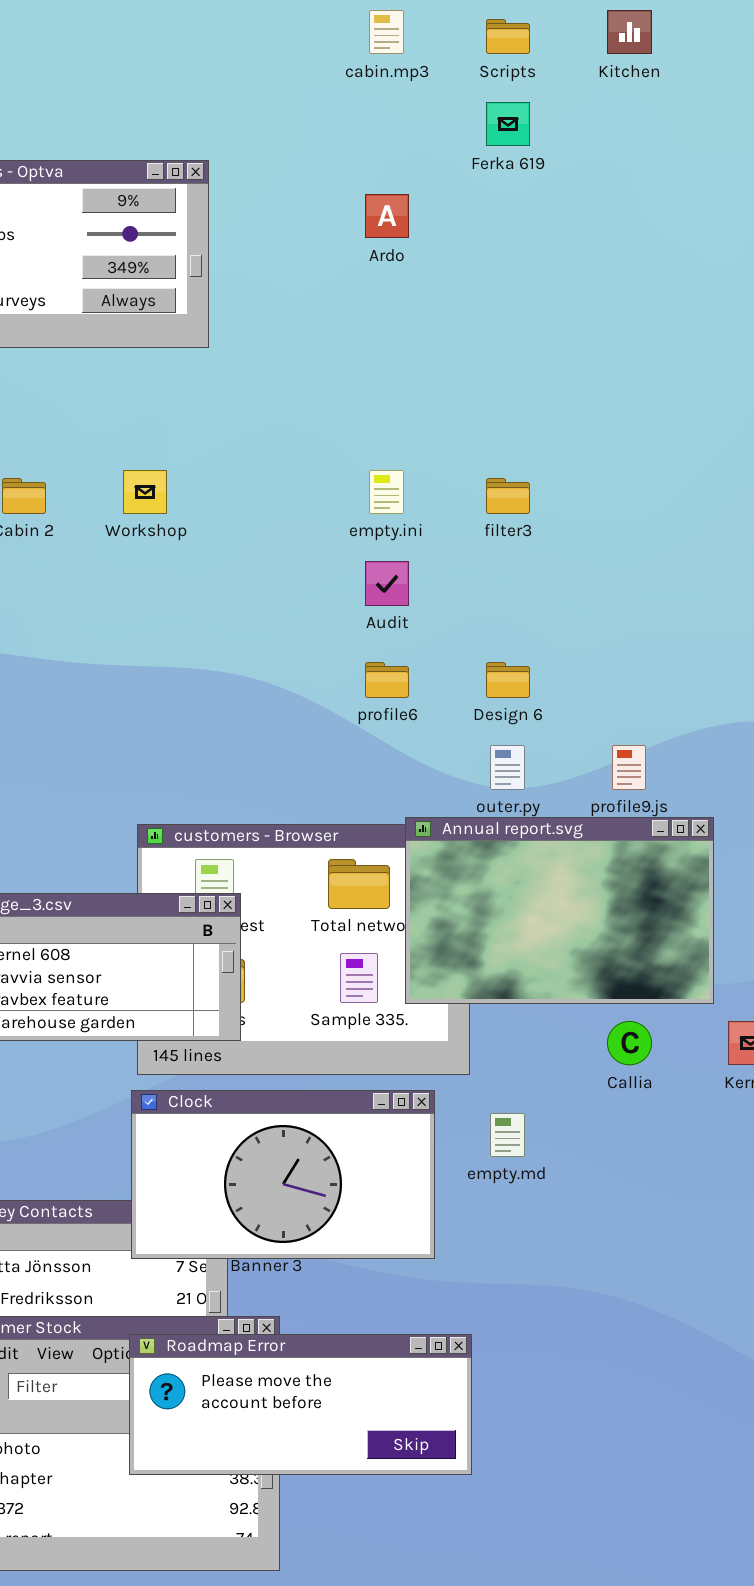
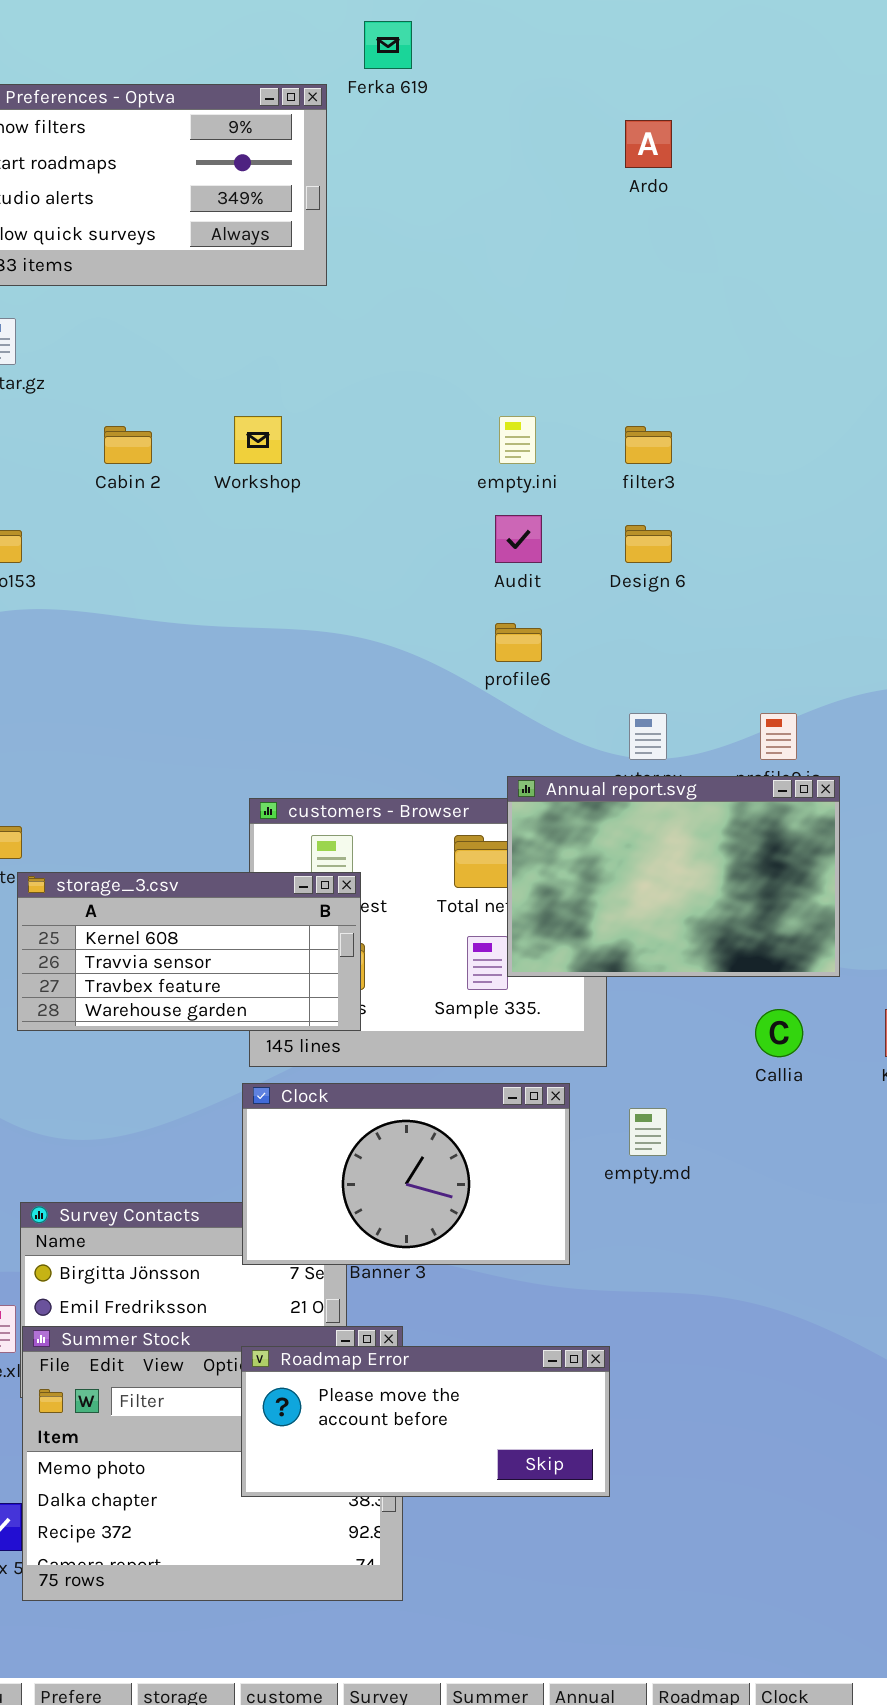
Ferka 619: [486,102,530,146] -> [364,21,412,69], moved
Ardo: [365,194,409,238] -> [625,120,672,168], moved
Design 6: [486,662,530,698] -> [625,525,672,563], moved
Annual report.svg: [405,817,714,1004] -> [507,776,840,977], moved

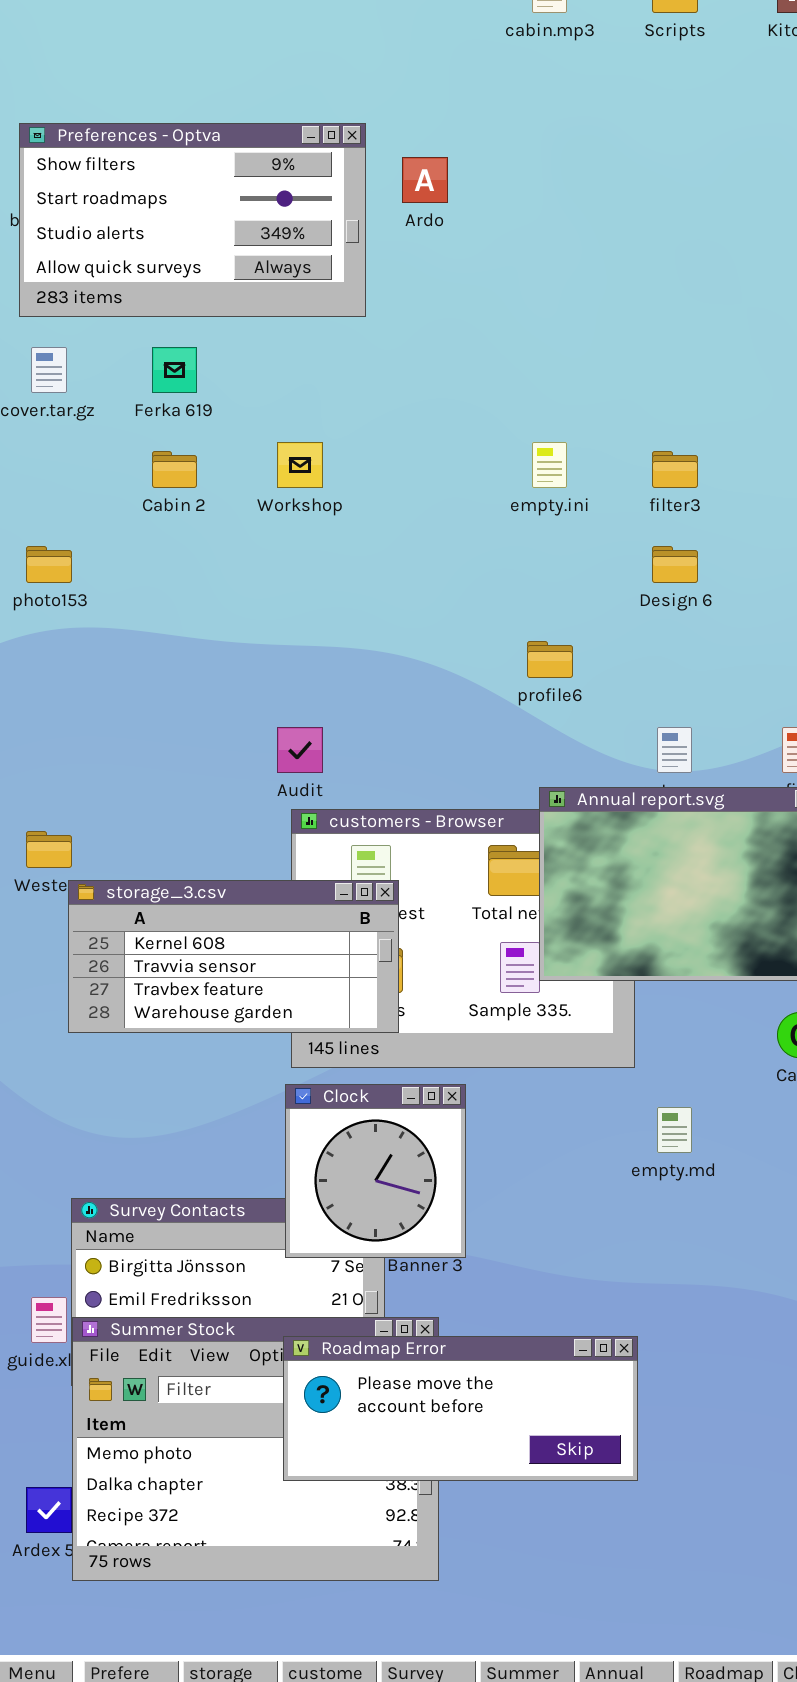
Ferka 619: [364,21,412,69] -> [152,347,197,393], moved
Ardo: [625,120,672,168] -> [402,157,448,203], moved
Audit: [495,515,542,563] -> [277,727,323,773], moved
Clock: [242,1083,570,1265] -> [285,1084,466,1258], resized

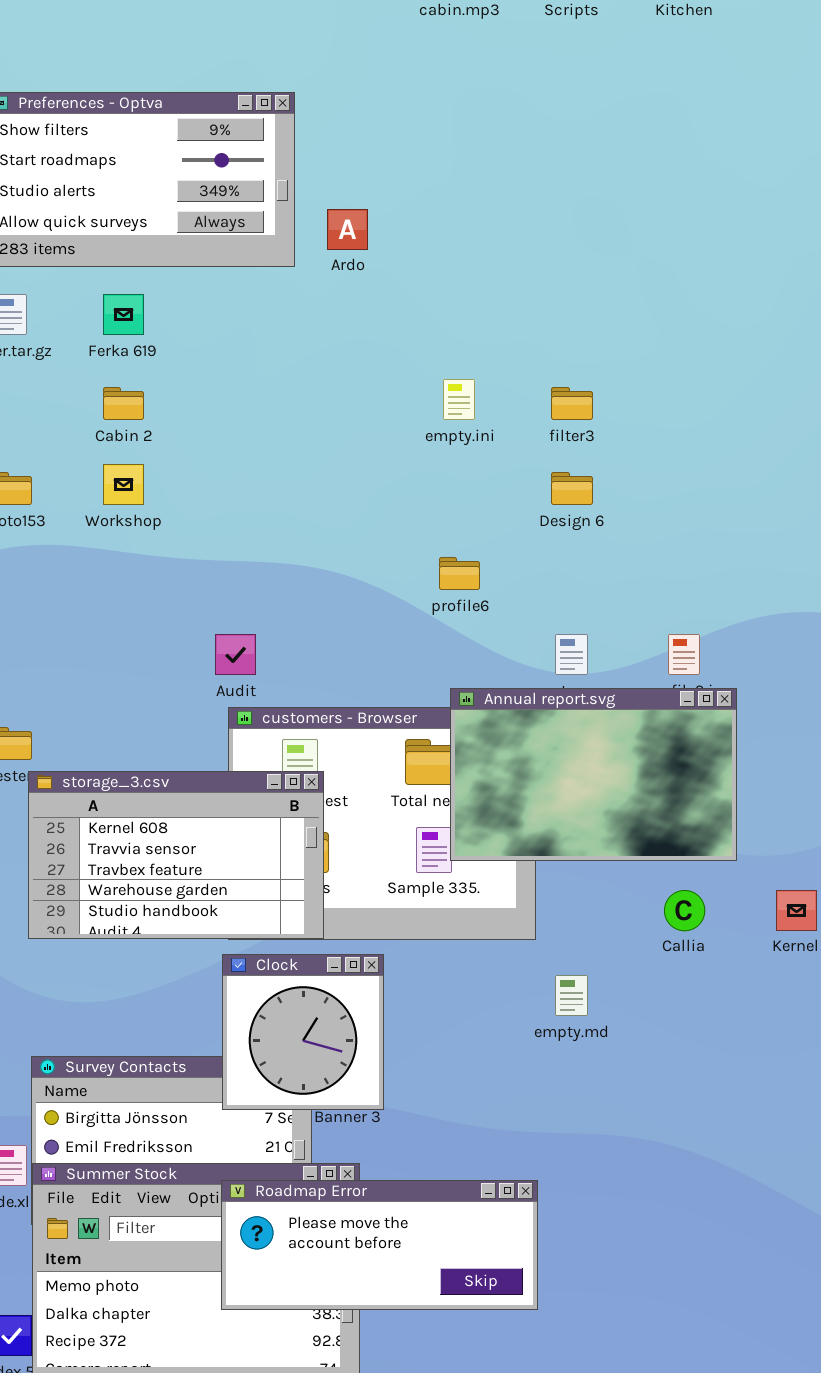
Ardo: [402,157,448,203] -> [327,209,368,250], moved
Workshop: [277,442,323,488] -> [103,464,144,505], moved
storage_3.csv: [68,880,399,1033] -> [28,771,324,939], resized

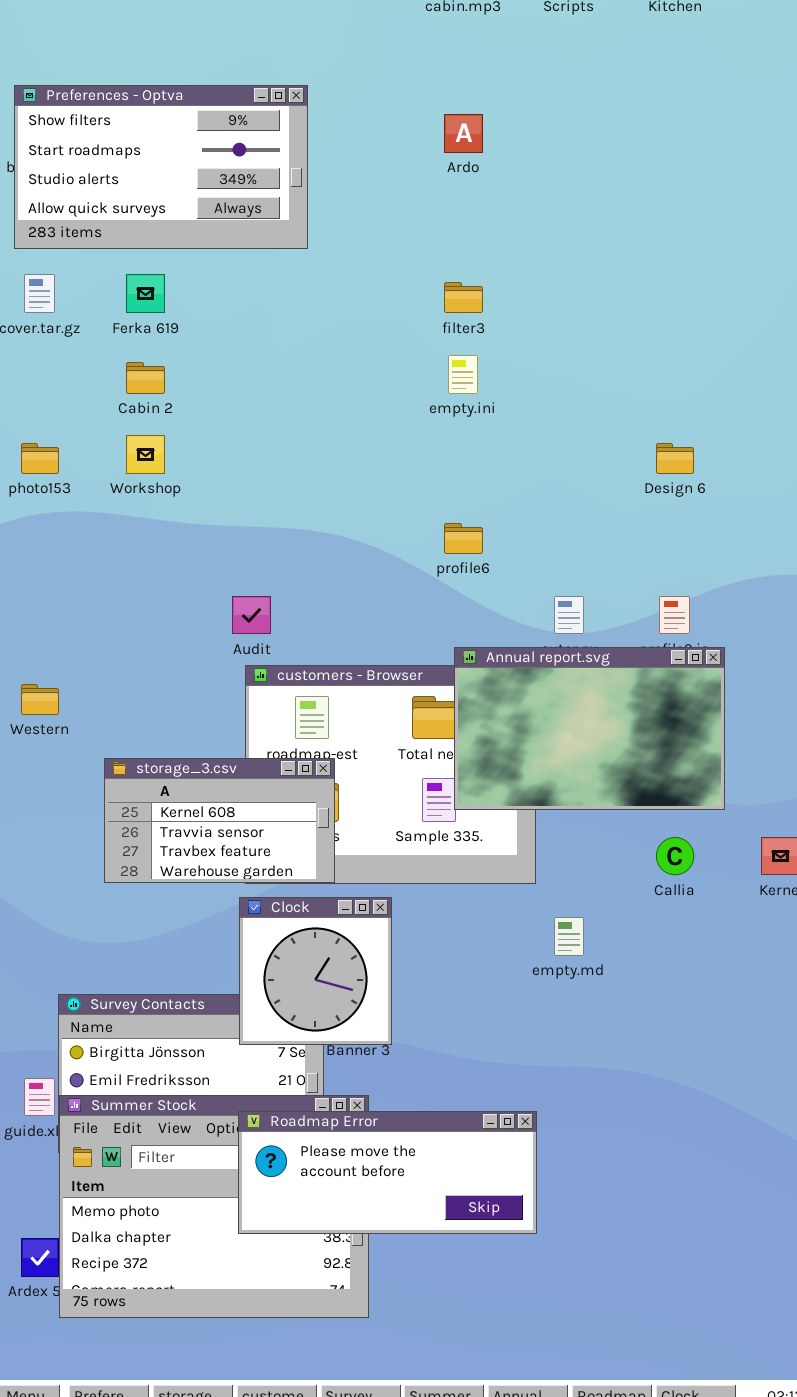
Ardo: [327,209,368,250] -> [444,114,483,153], moved
filter3: [551,387,593,420] -> [444,282,483,313], moved
Design 6: [551,472,593,505] -> [656,443,694,474], moved
storage_3.csv: [28,771,324,939] -> [104,758,335,883], resized

